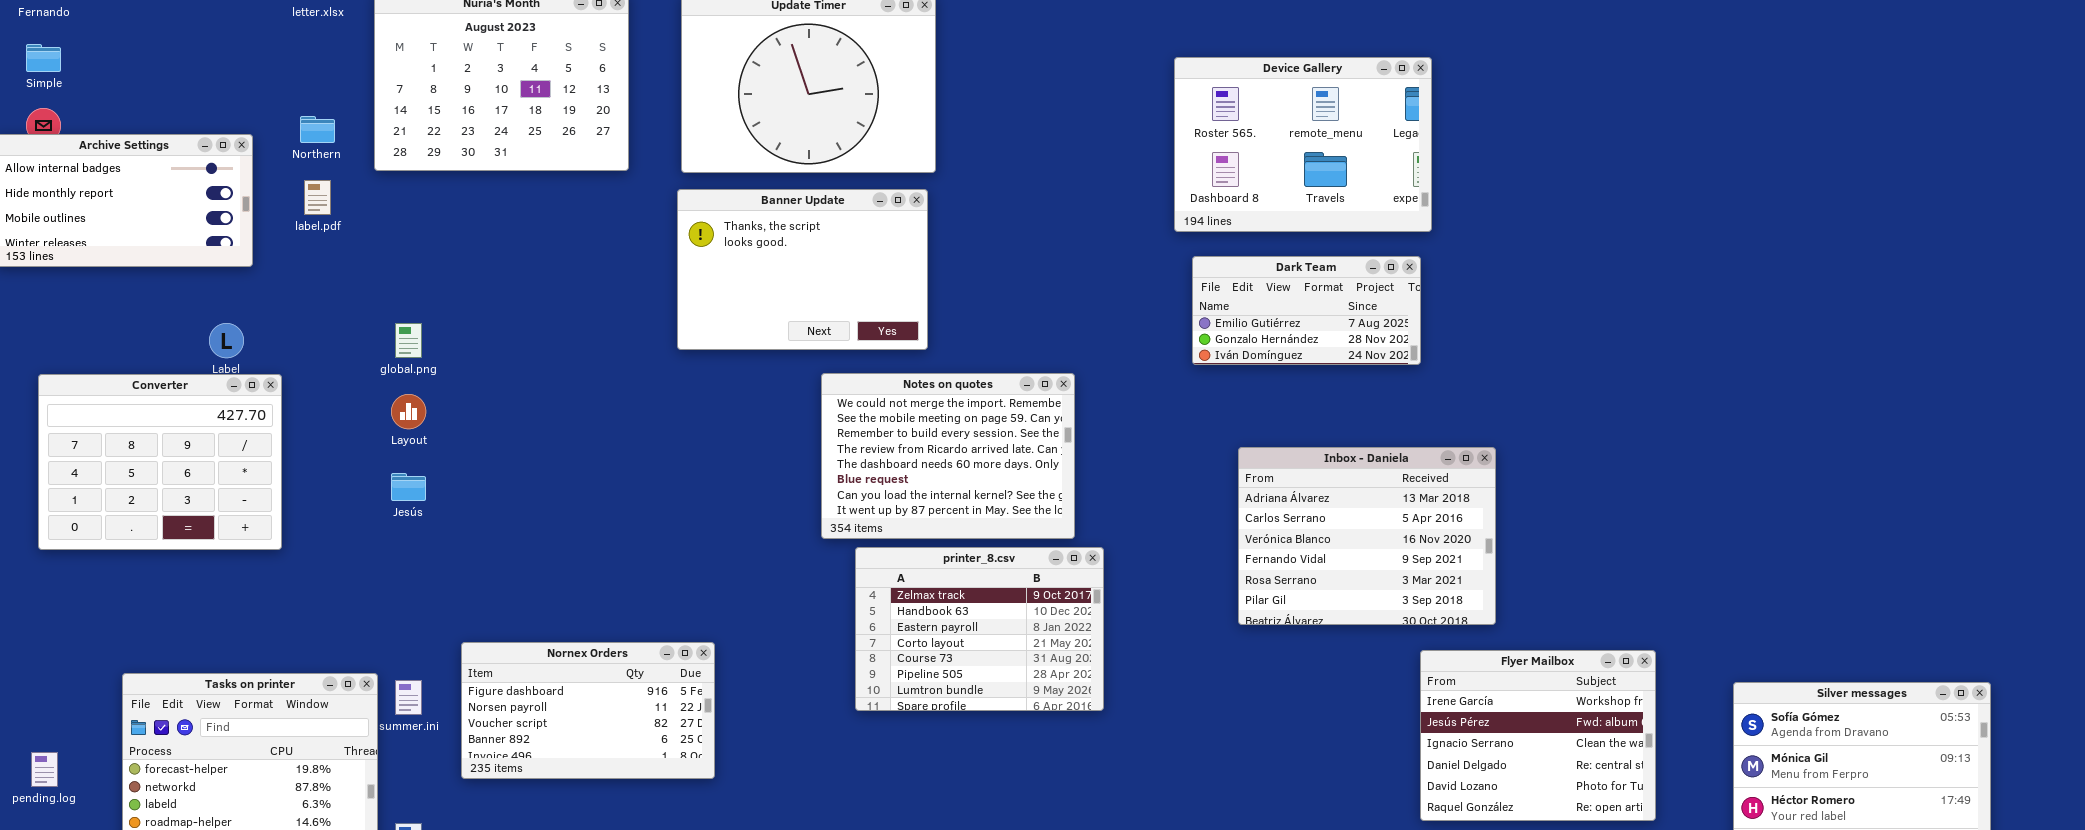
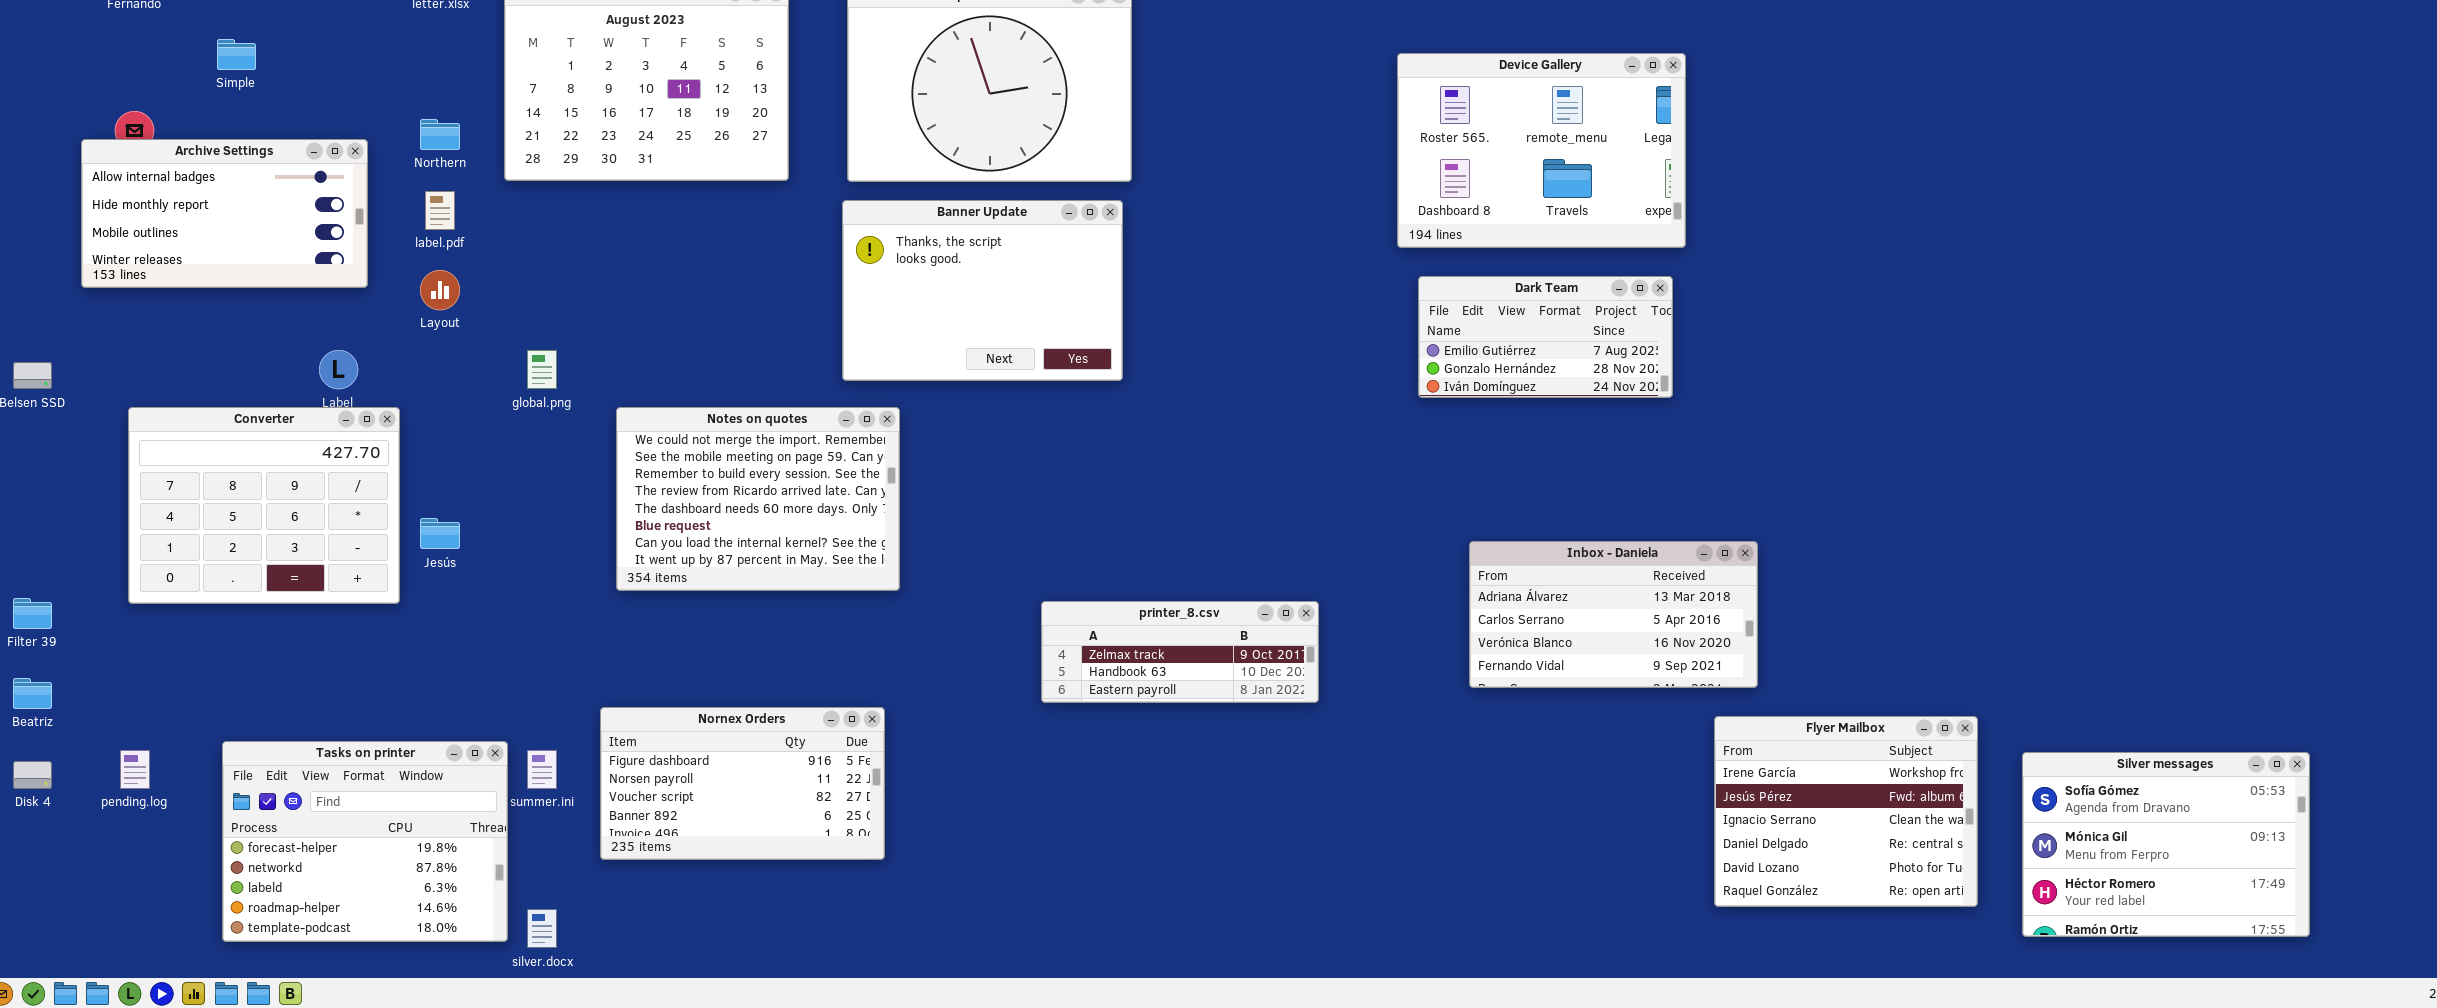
Simple: [26,44,61,72] -> [217,39,256,70], moved
Notes on quotes: [821,373,1075,539] -> [616,407,900,591], moved
Layout: [391,394,426,429] -> [420,270,460,310], moved
Inbox - Daniela: [1238,447,1496,625] -> [1469,541,1758,688], resized
Jesús: [391,473,426,501] -> [420,518,460,549], moved
printer_8.csv: [855,547,1104,711] -> [1041,601,1319,703], resized
Flyer Mailbox: [1420,650,1656,821] -> [1714,716,1978,907], moved
pending.log: [31,752,58,787] -> [120,750,150,789], moved

